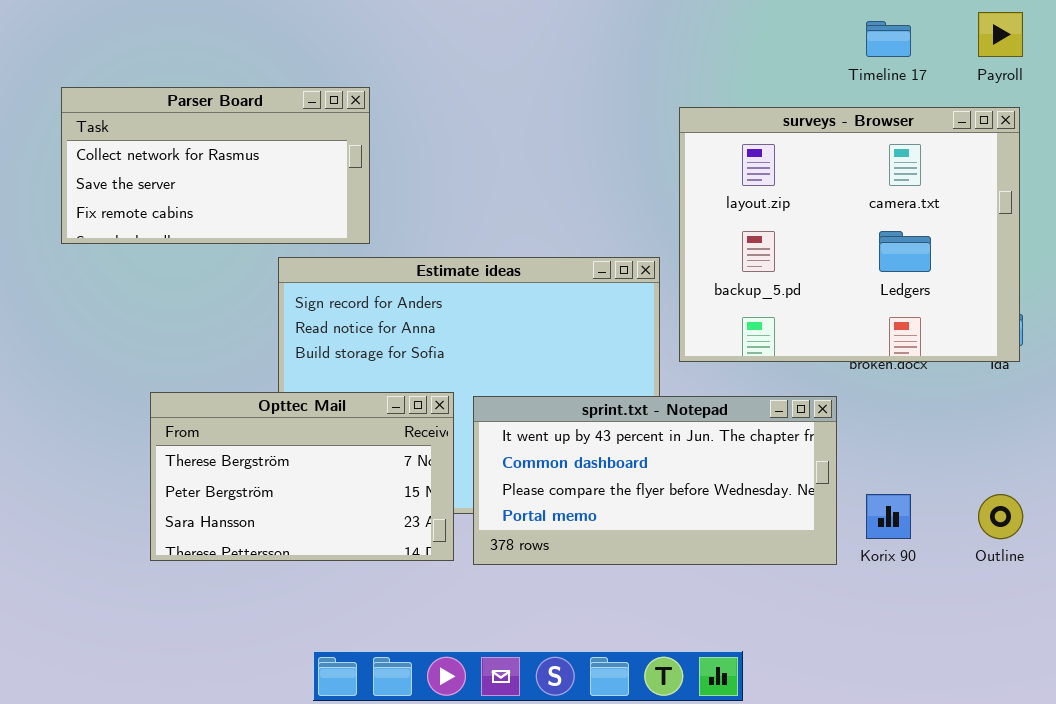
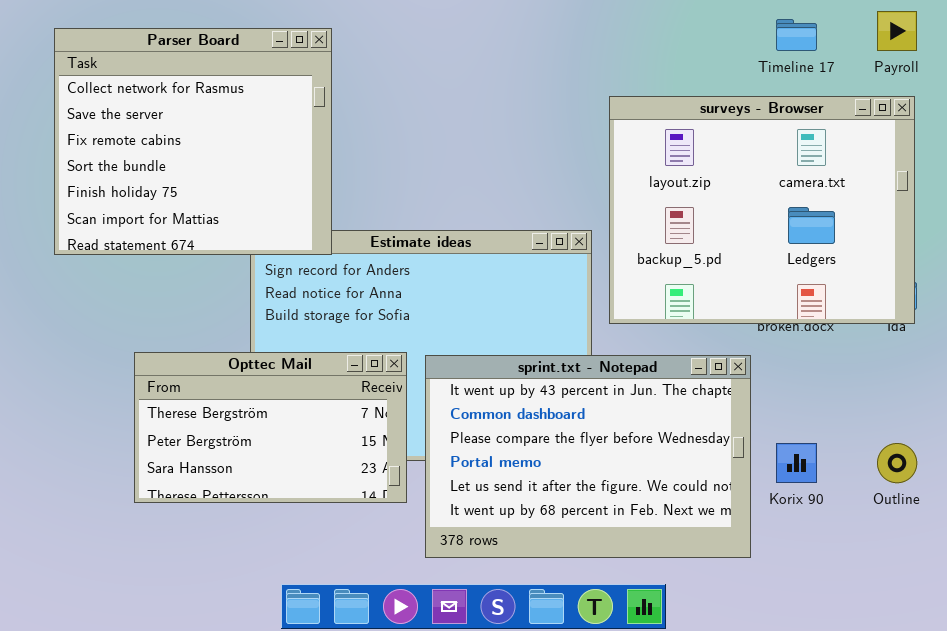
Parser Board: [61,87,370,244] -> [54,28,332,255], moved, resized
sprint.txt - Notepad: [473,396,837,565] -> [425,355,751,558], resized

